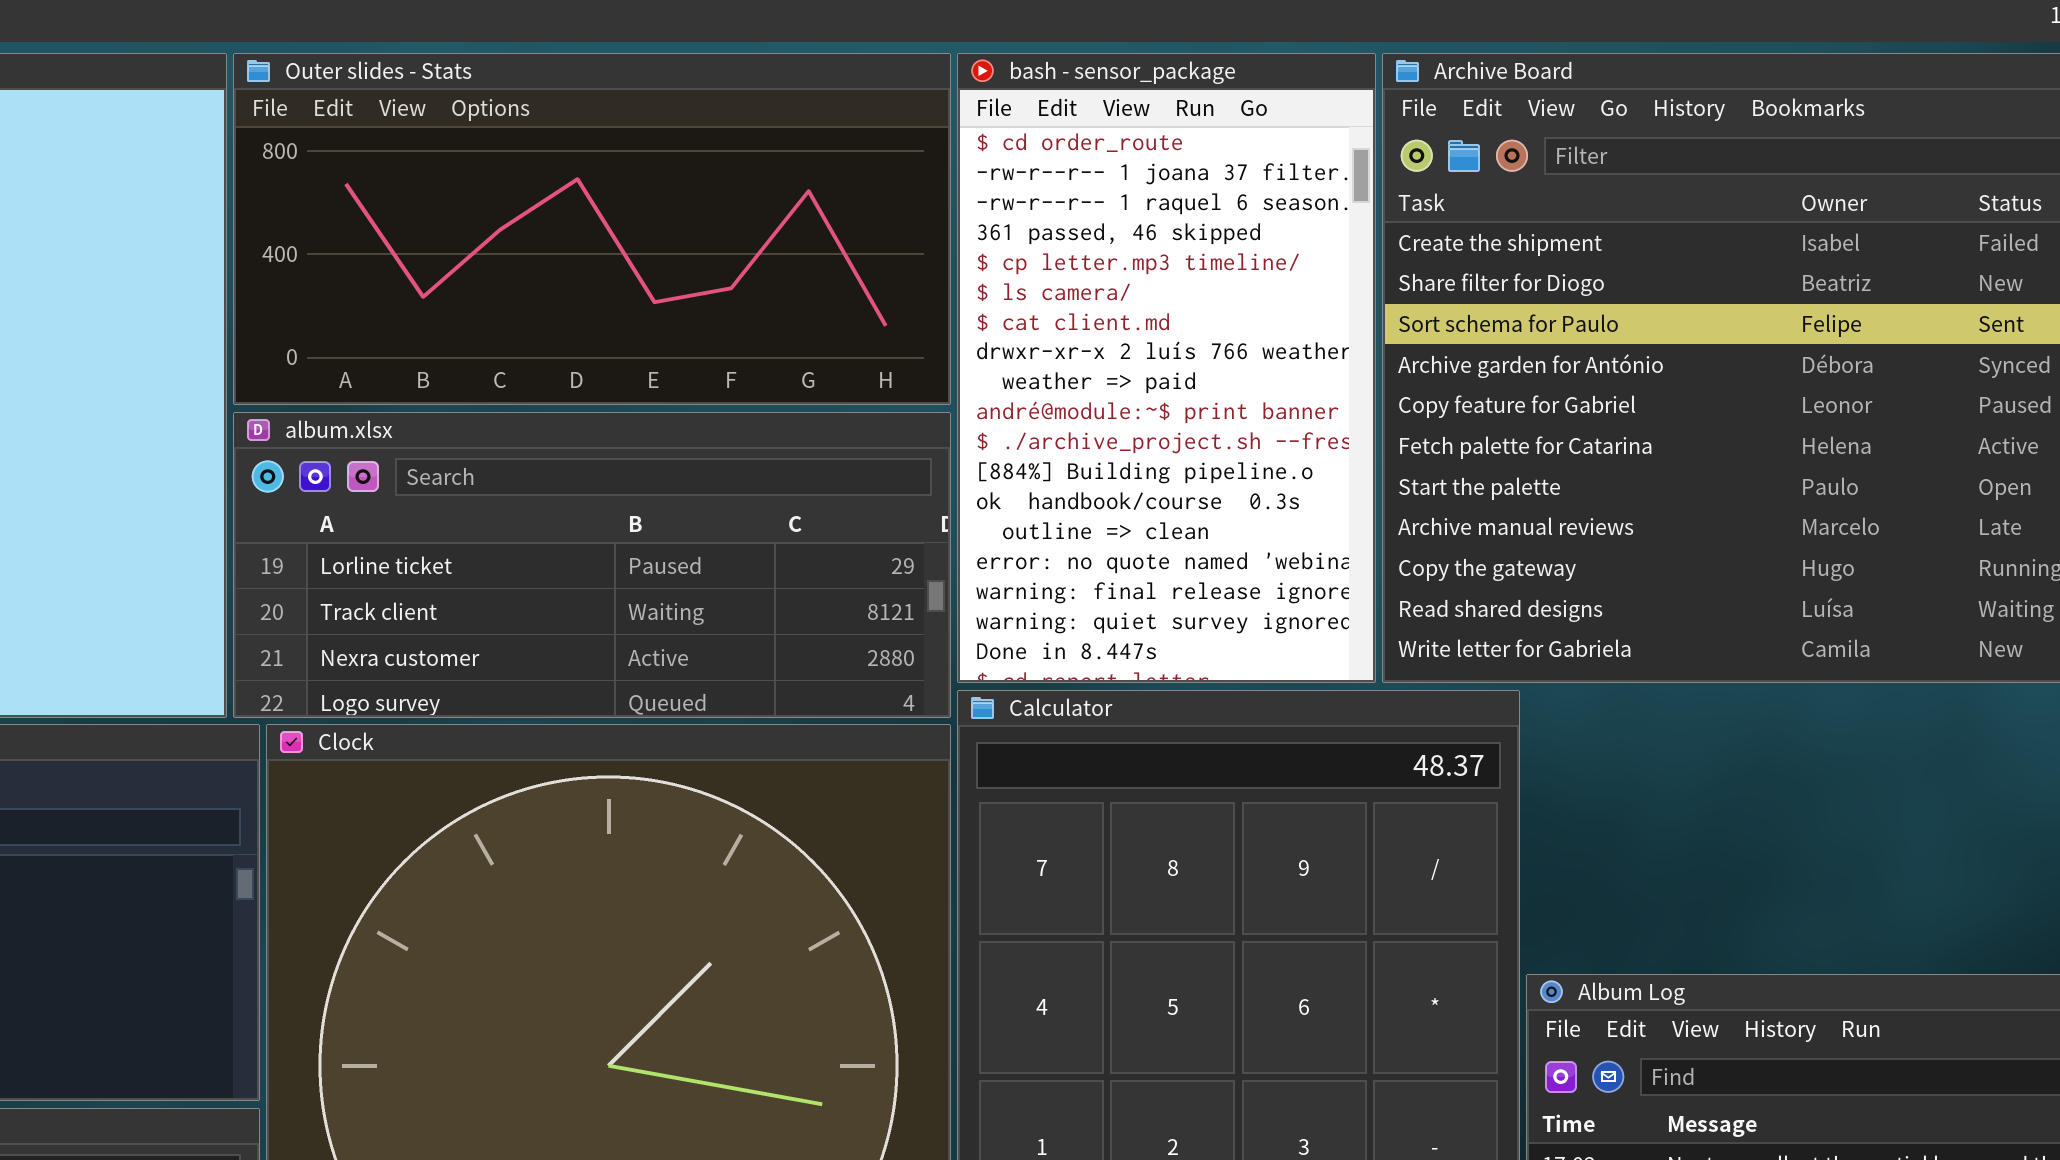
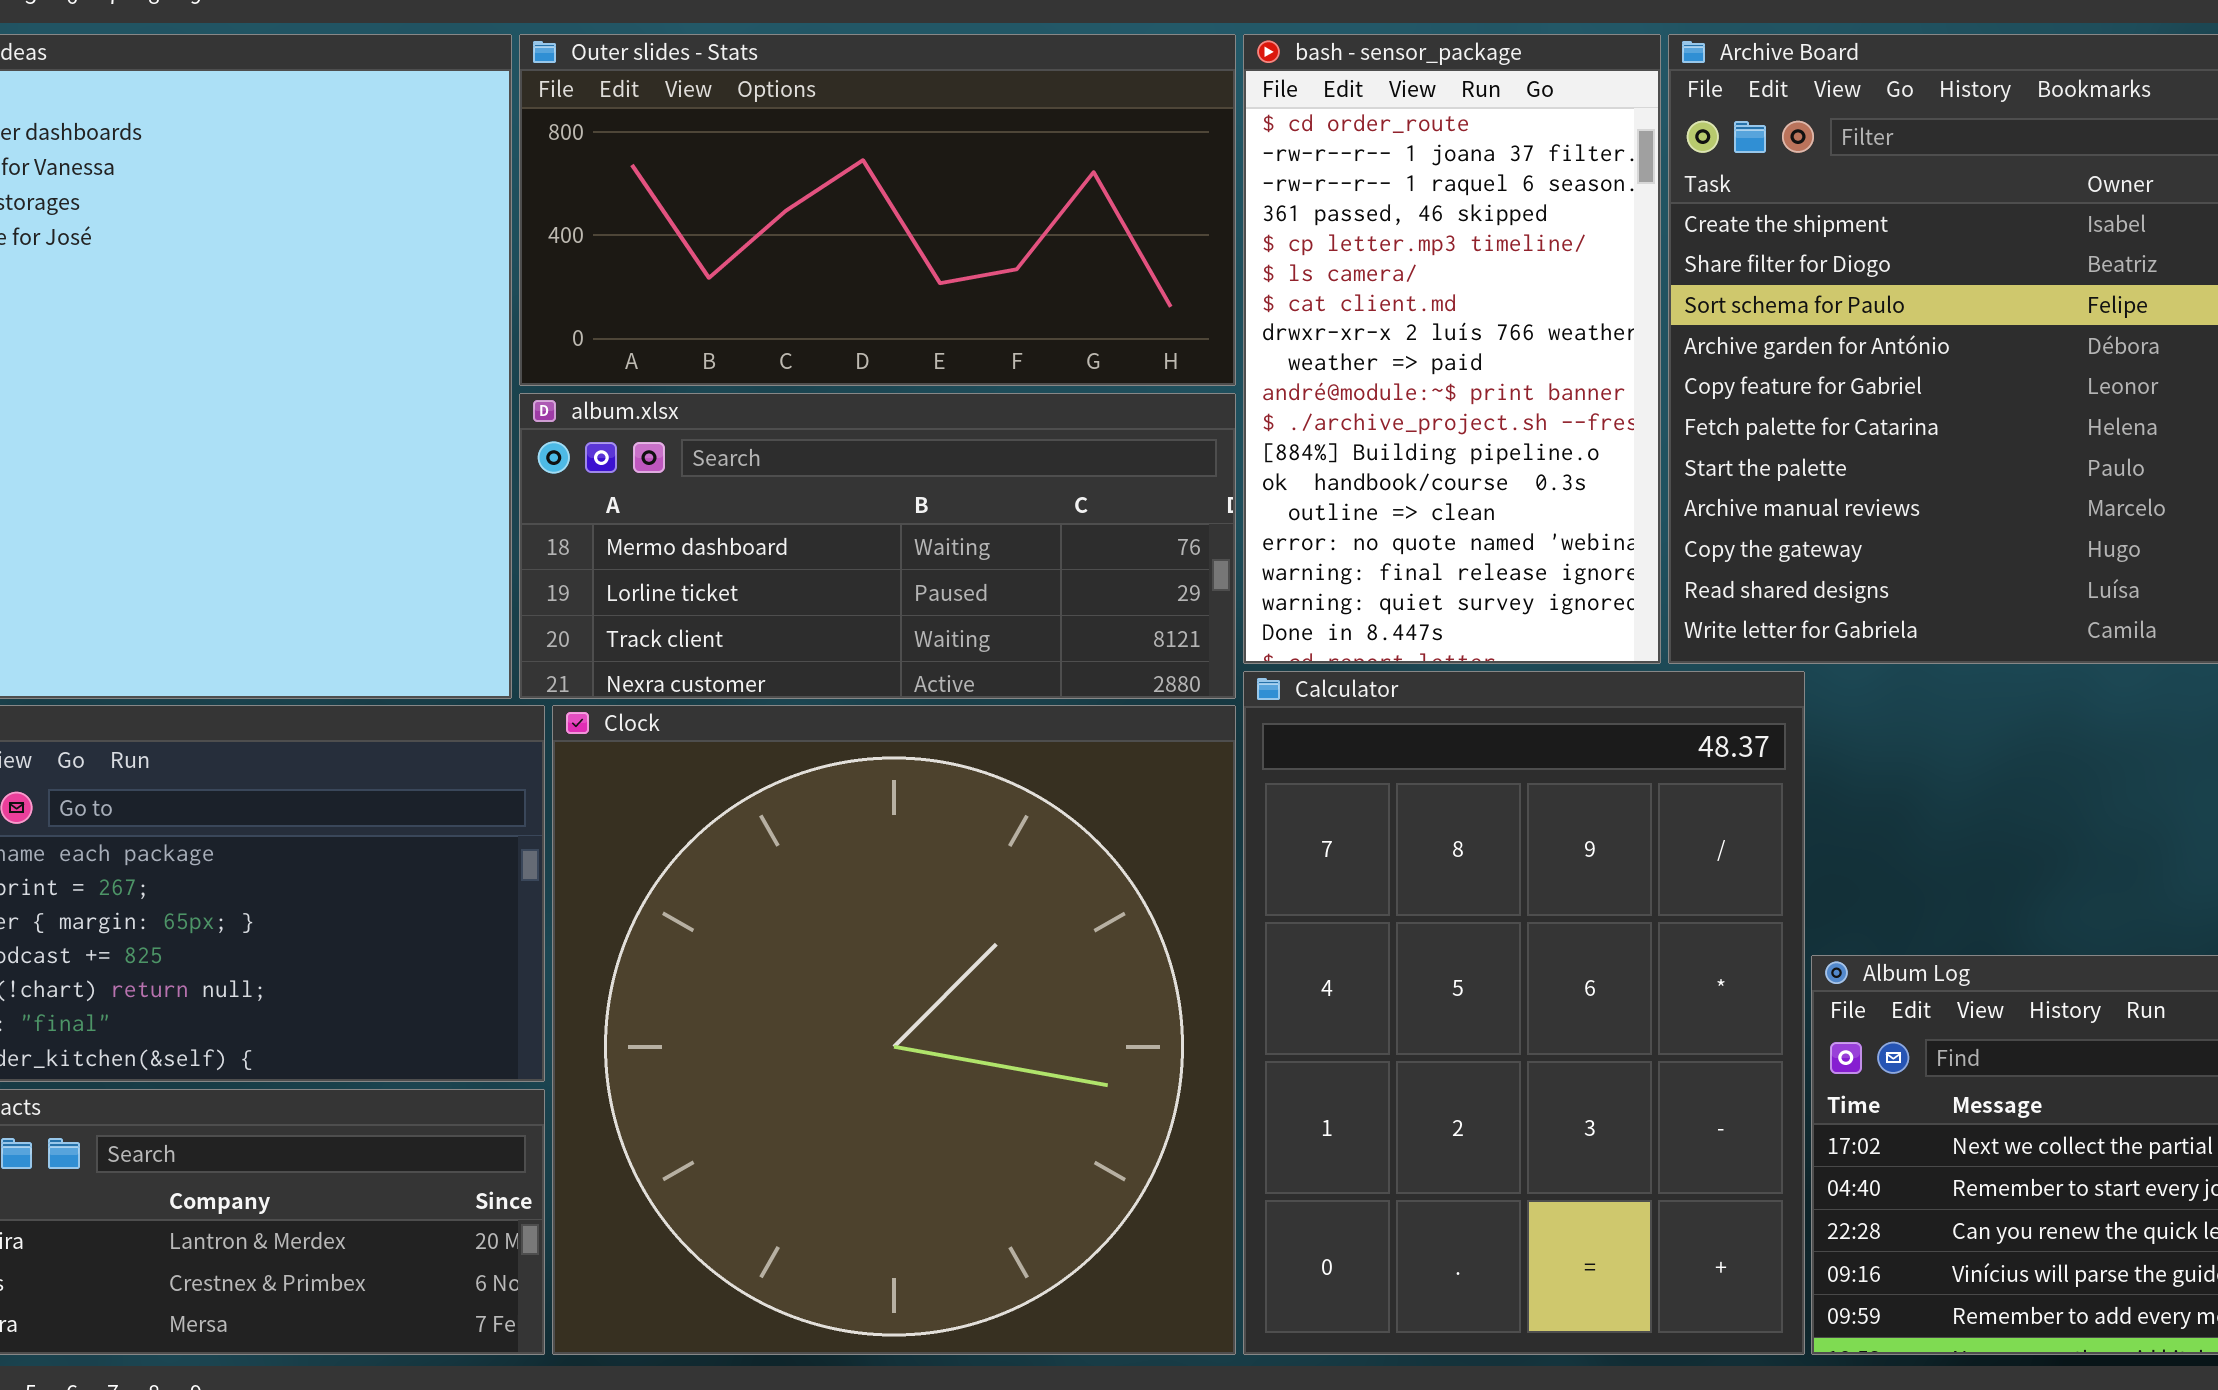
album.xlsx: [233,412,951,718] -> [519,393,1236,699], scrolled up 1 row

